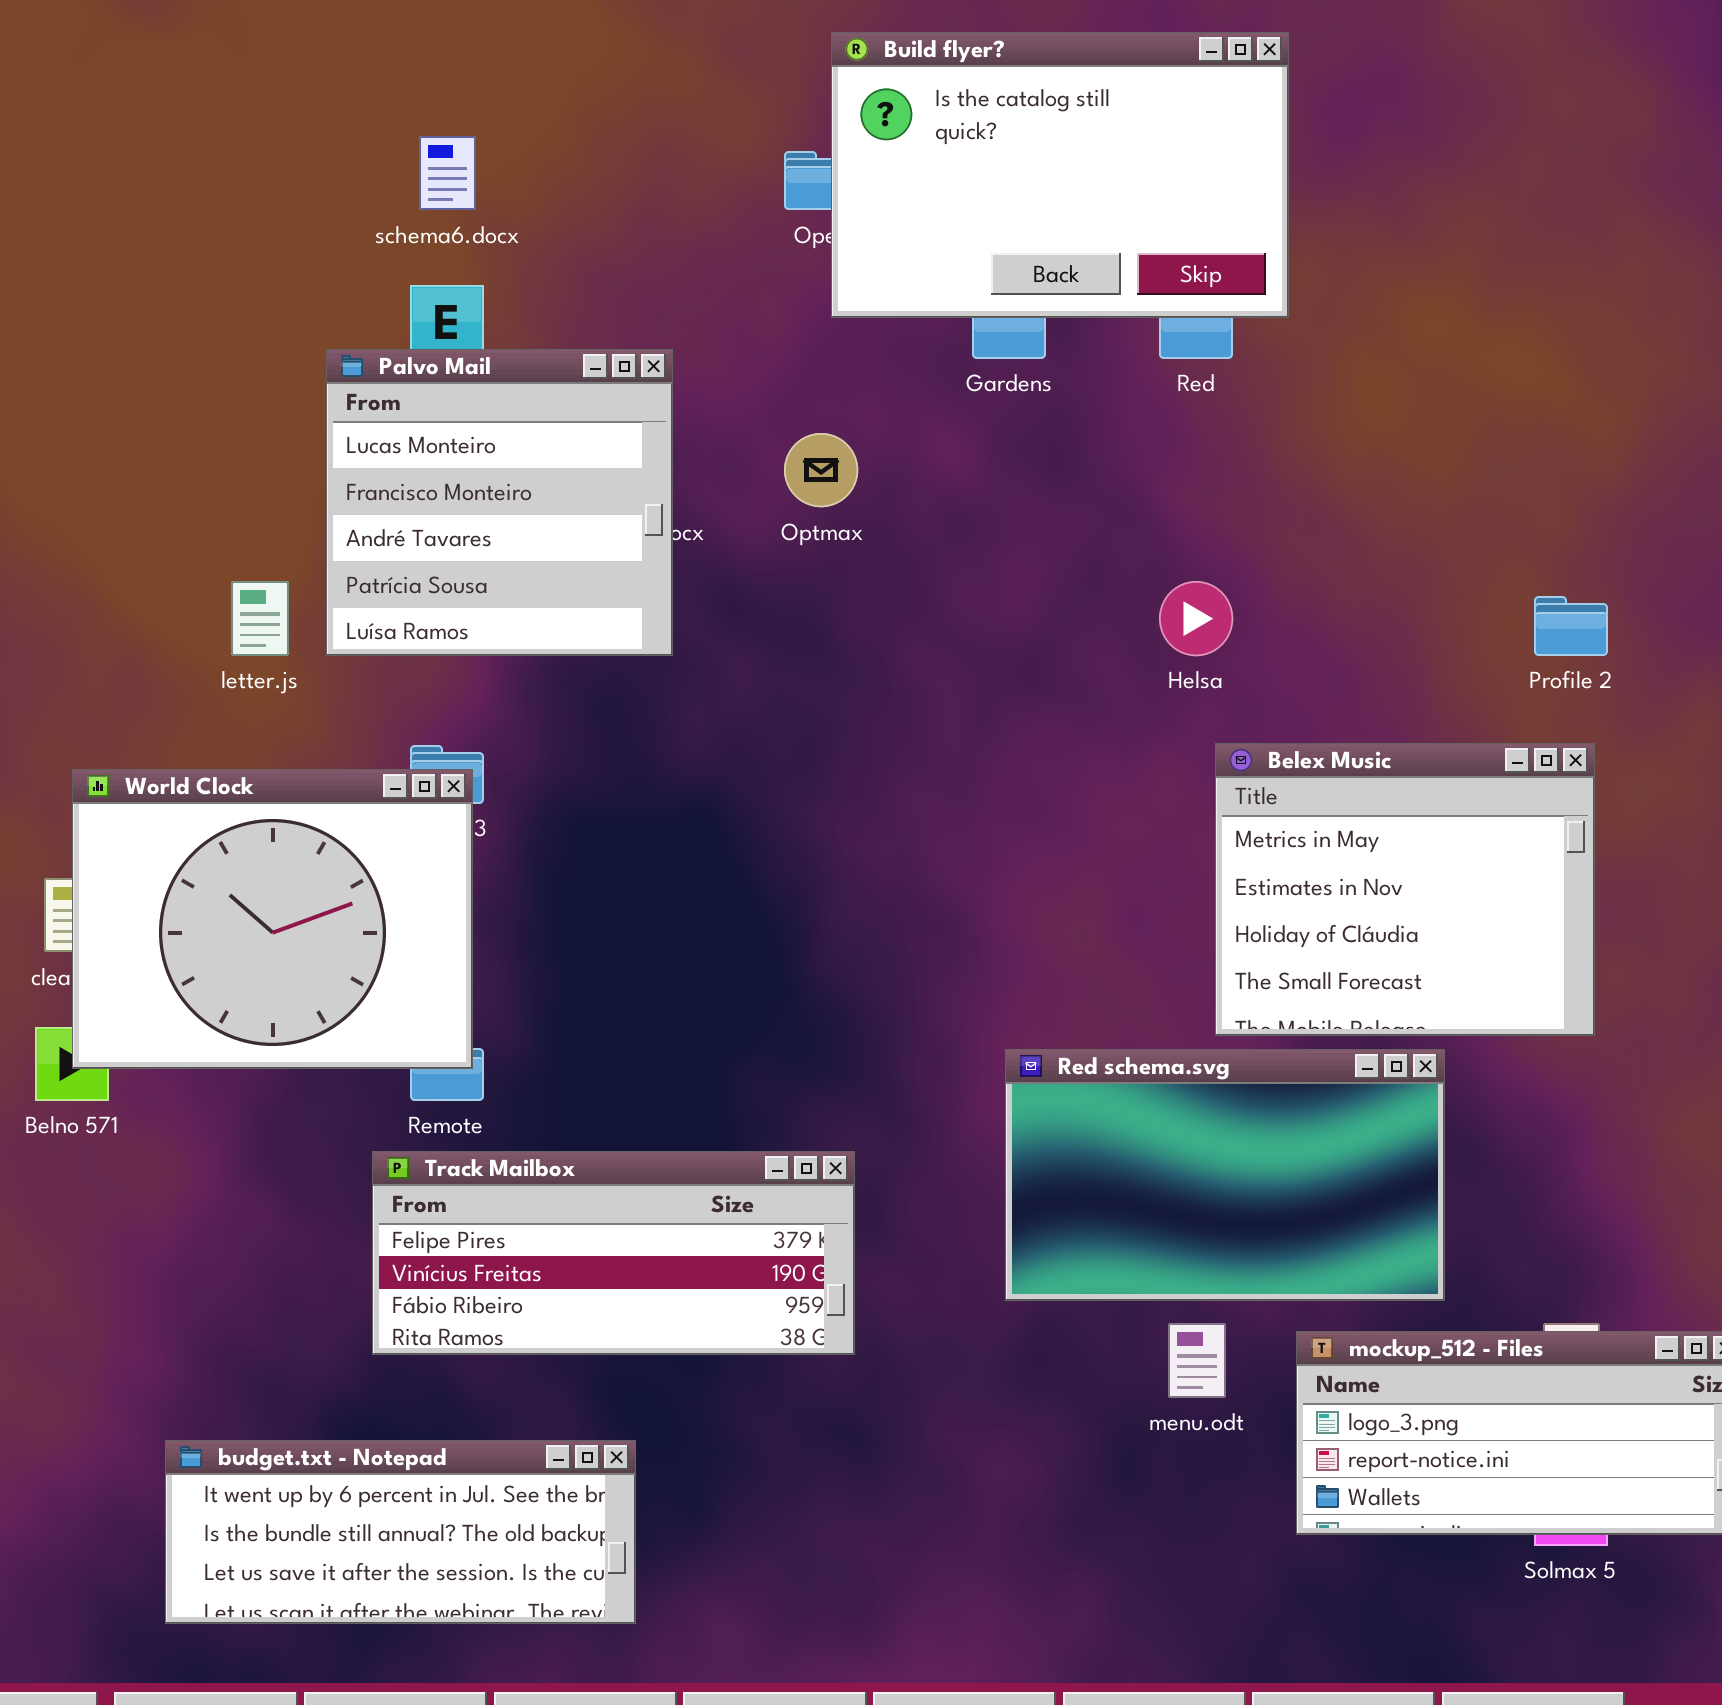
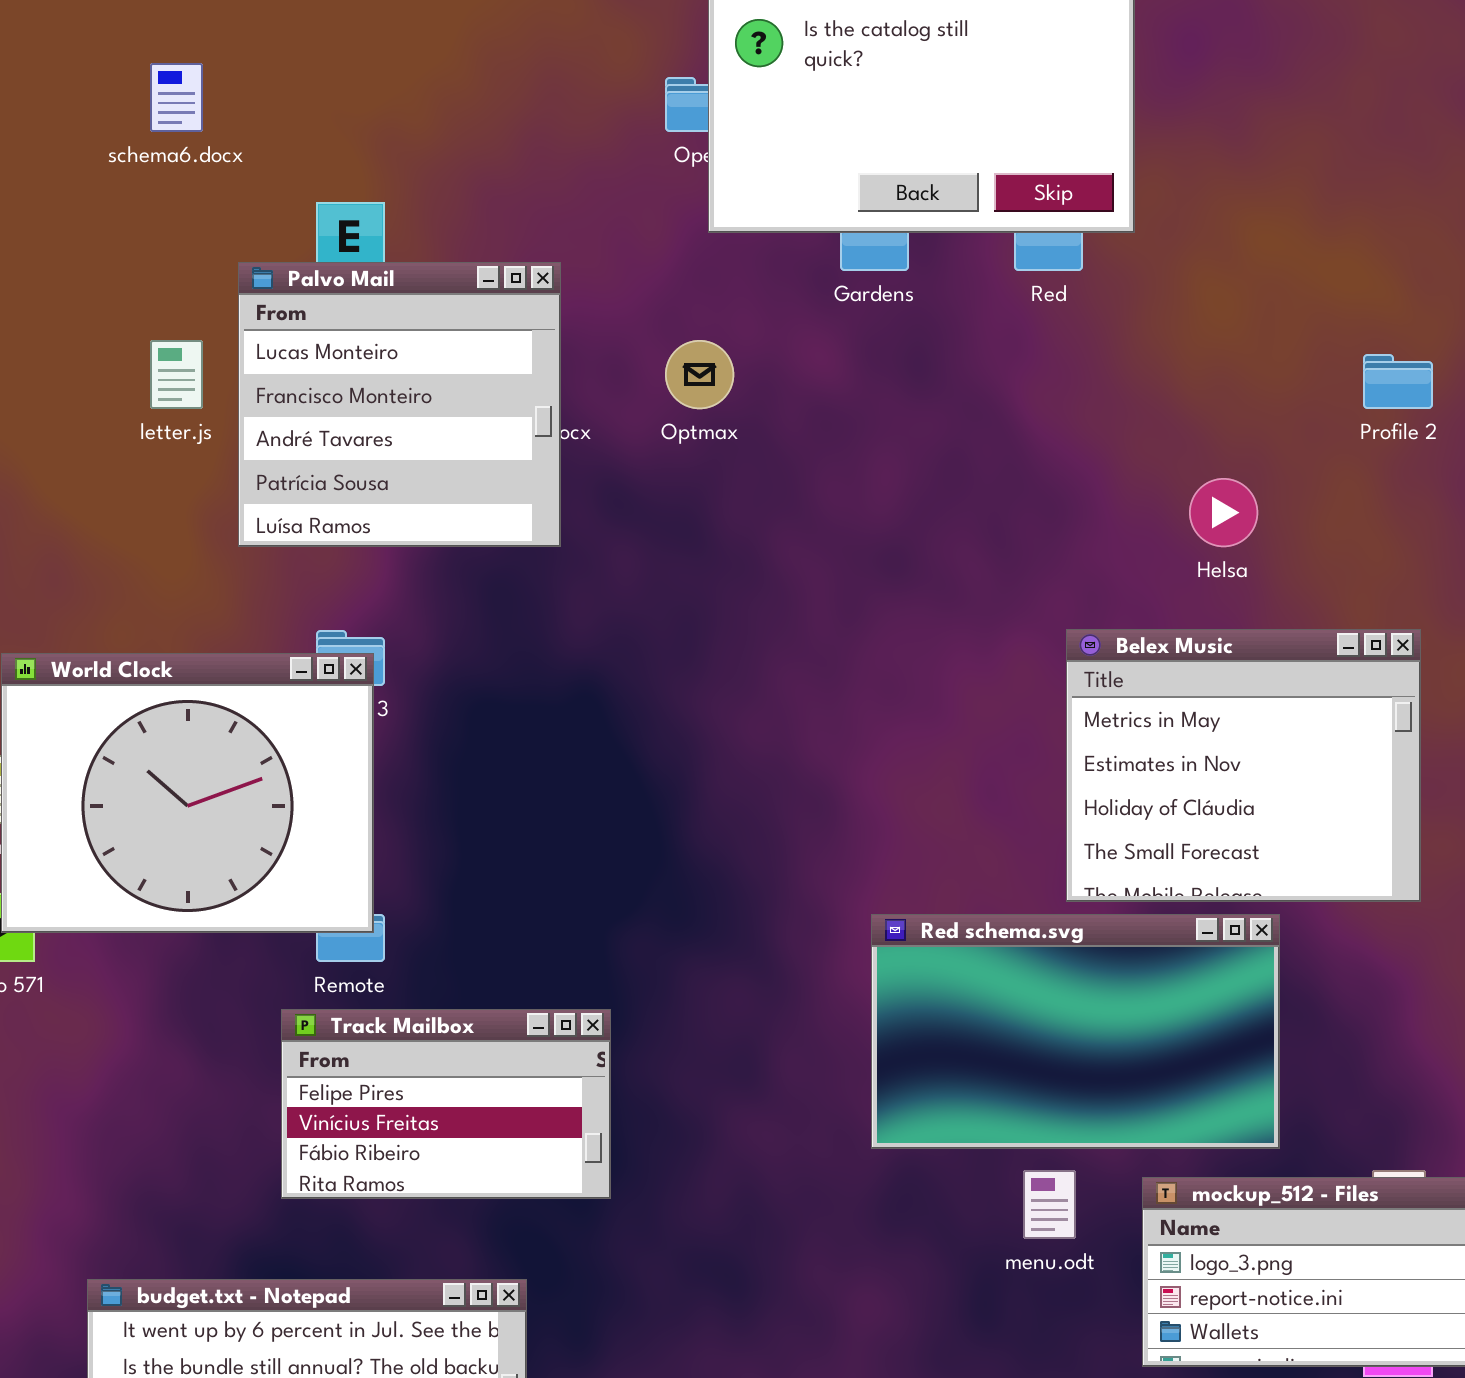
schema6.docx: [419,136,476,210] -> [150,63,203,132], moved
letter.js: [231,581,289,656] -> [150,340,203,409], moved
Helsa: [1159,581,1233,656] -> [1189,478,1258,547], moved
Profile 2: [1534,596,1608,656] -> [1363,354,1433,409], moved
Track Mailbox: [372,1151,855,1355] -> [281,1009,611,1199], resized

